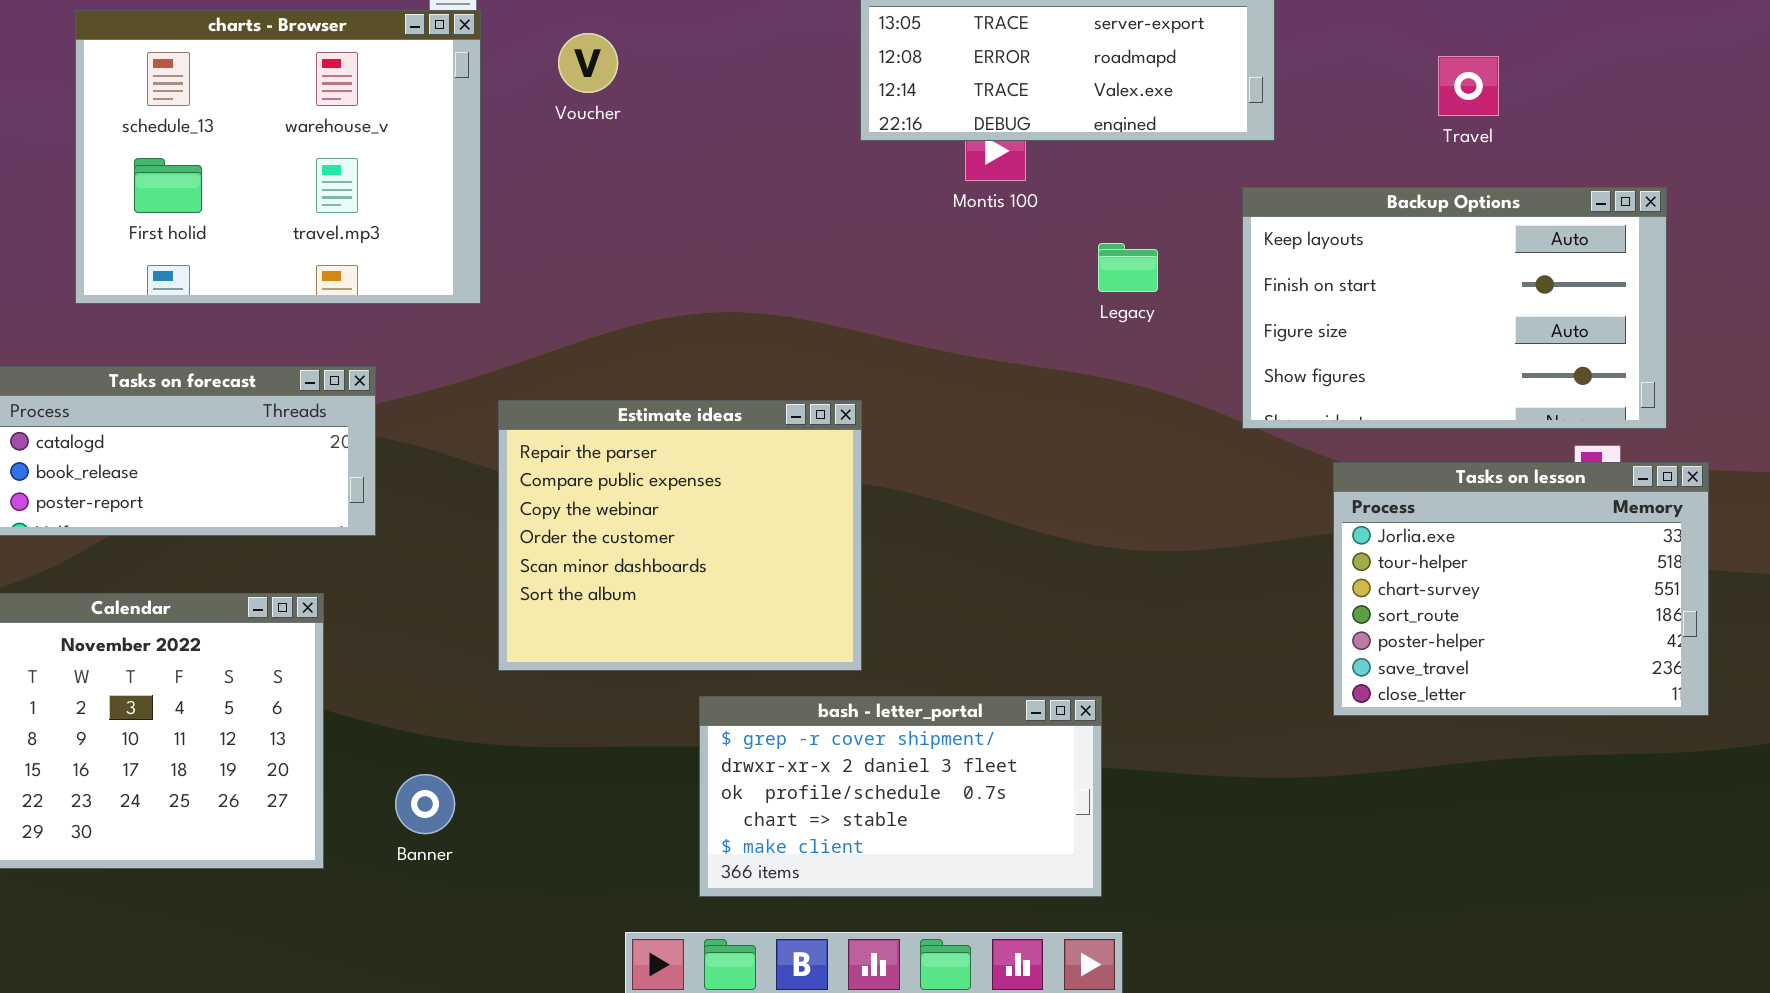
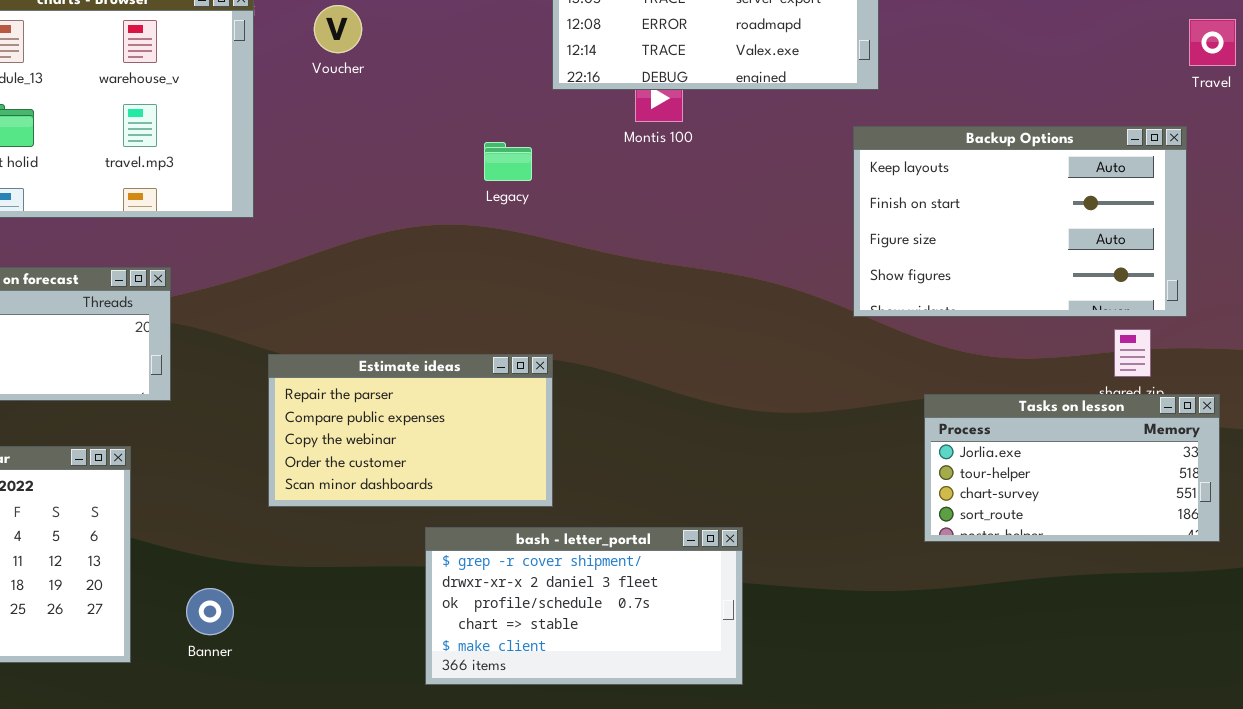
Travel: [1438,56,1499,116] -> [1189,19,1236,66], moved
Legacy: [1098,243,1158,292] -> [484,142,532,181], moved
Estimate ideas: [498,400,862,671] -> [268,354,553,507], resized
Tasks on lesson: [1333,462,1709,716] -> [924,394,1220,542], resized

